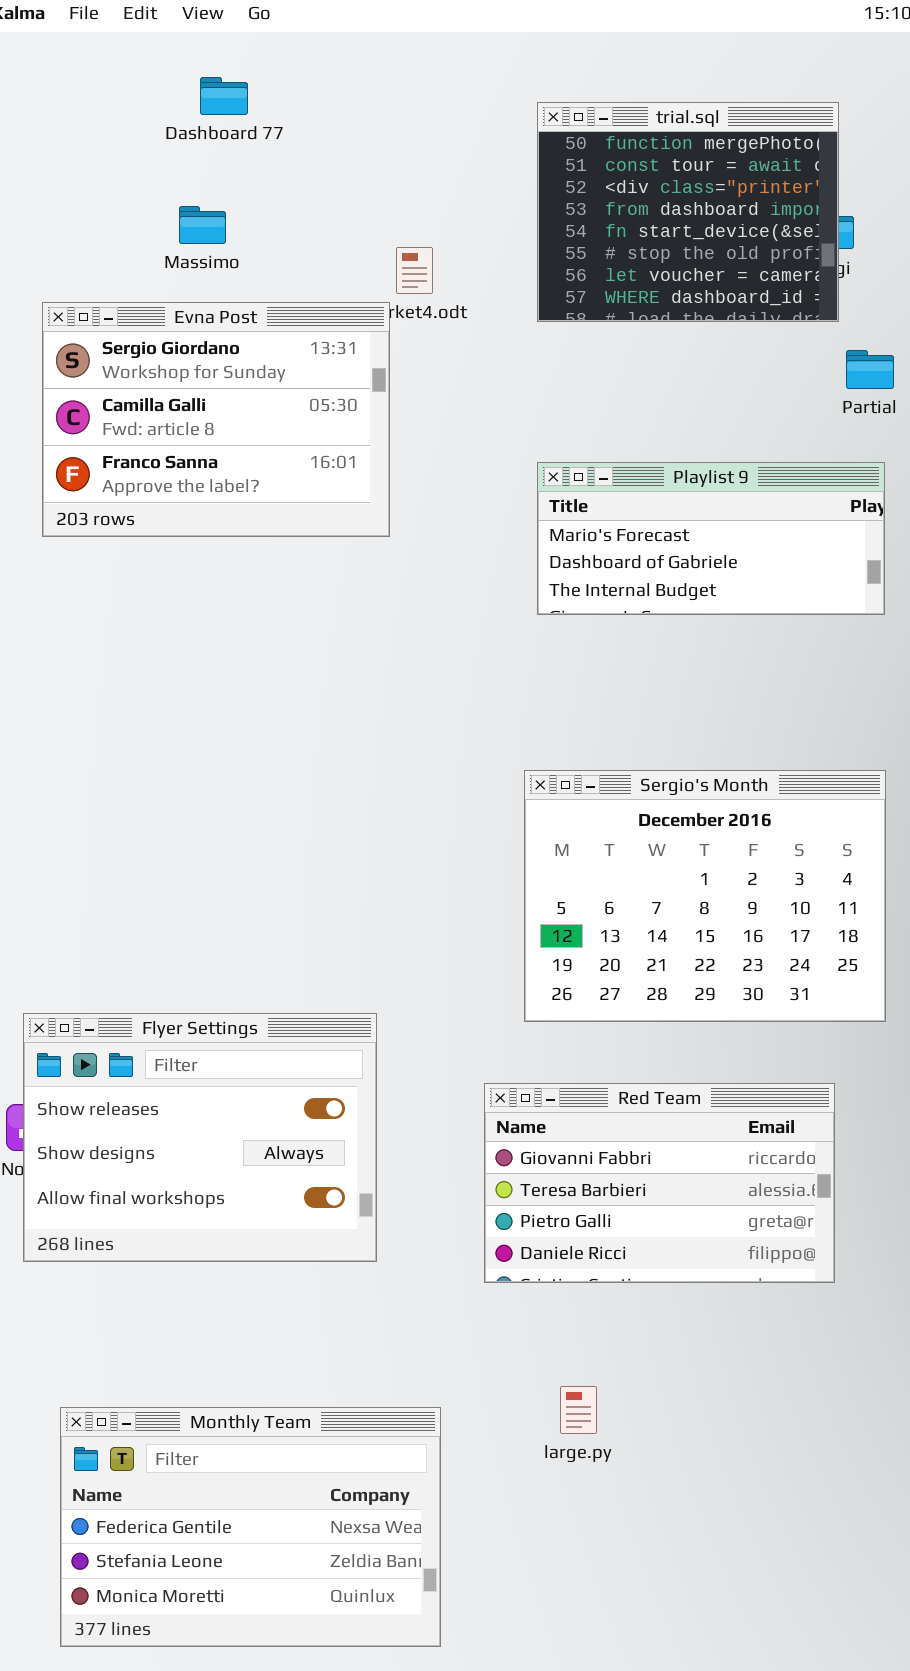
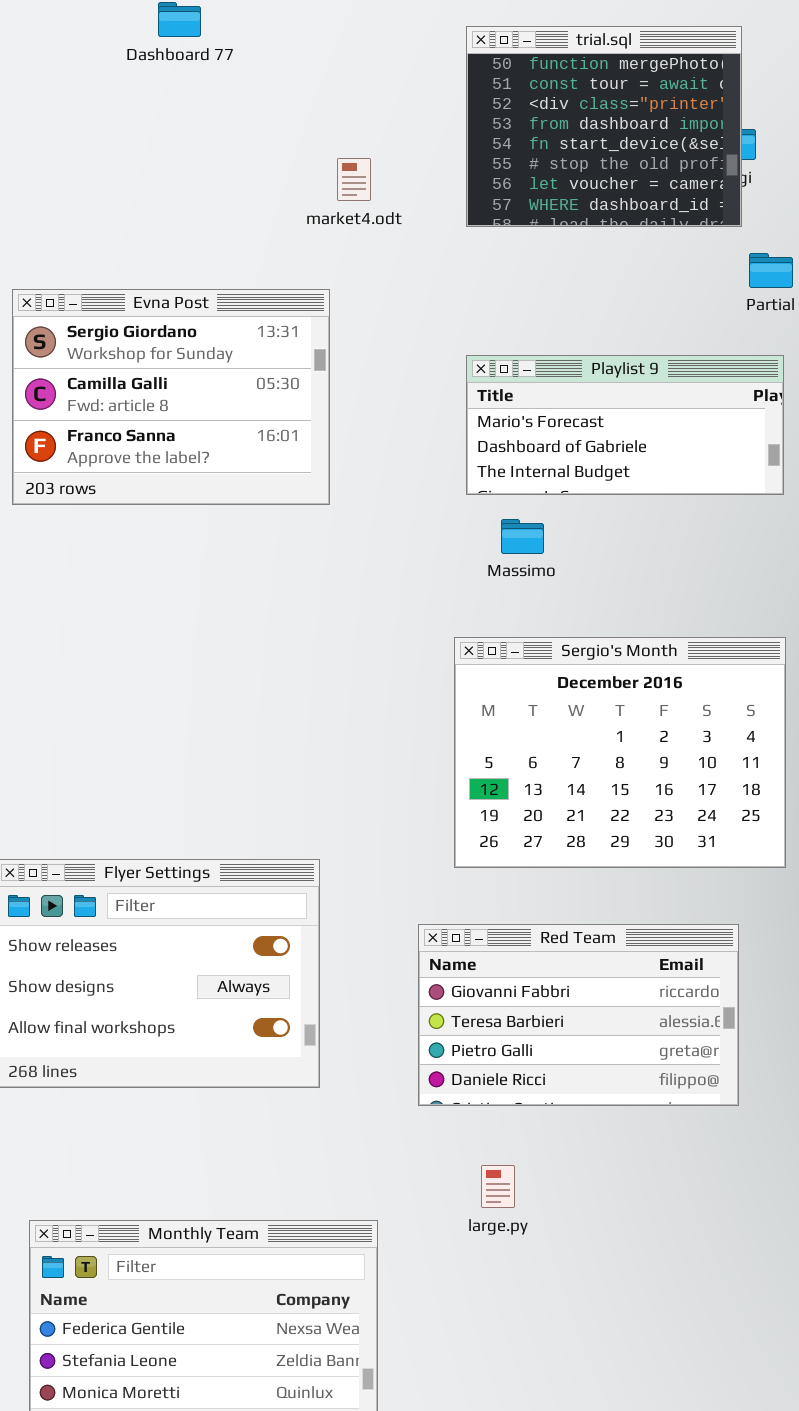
Massimo: [179,206,226,244] -> [501,519,544,554], moved
Evna Post: [42,302,390,537] -> [12,289,330,505], moved
large.py: [560,1386,597,1434] -> [481,1165,515,1208], moved

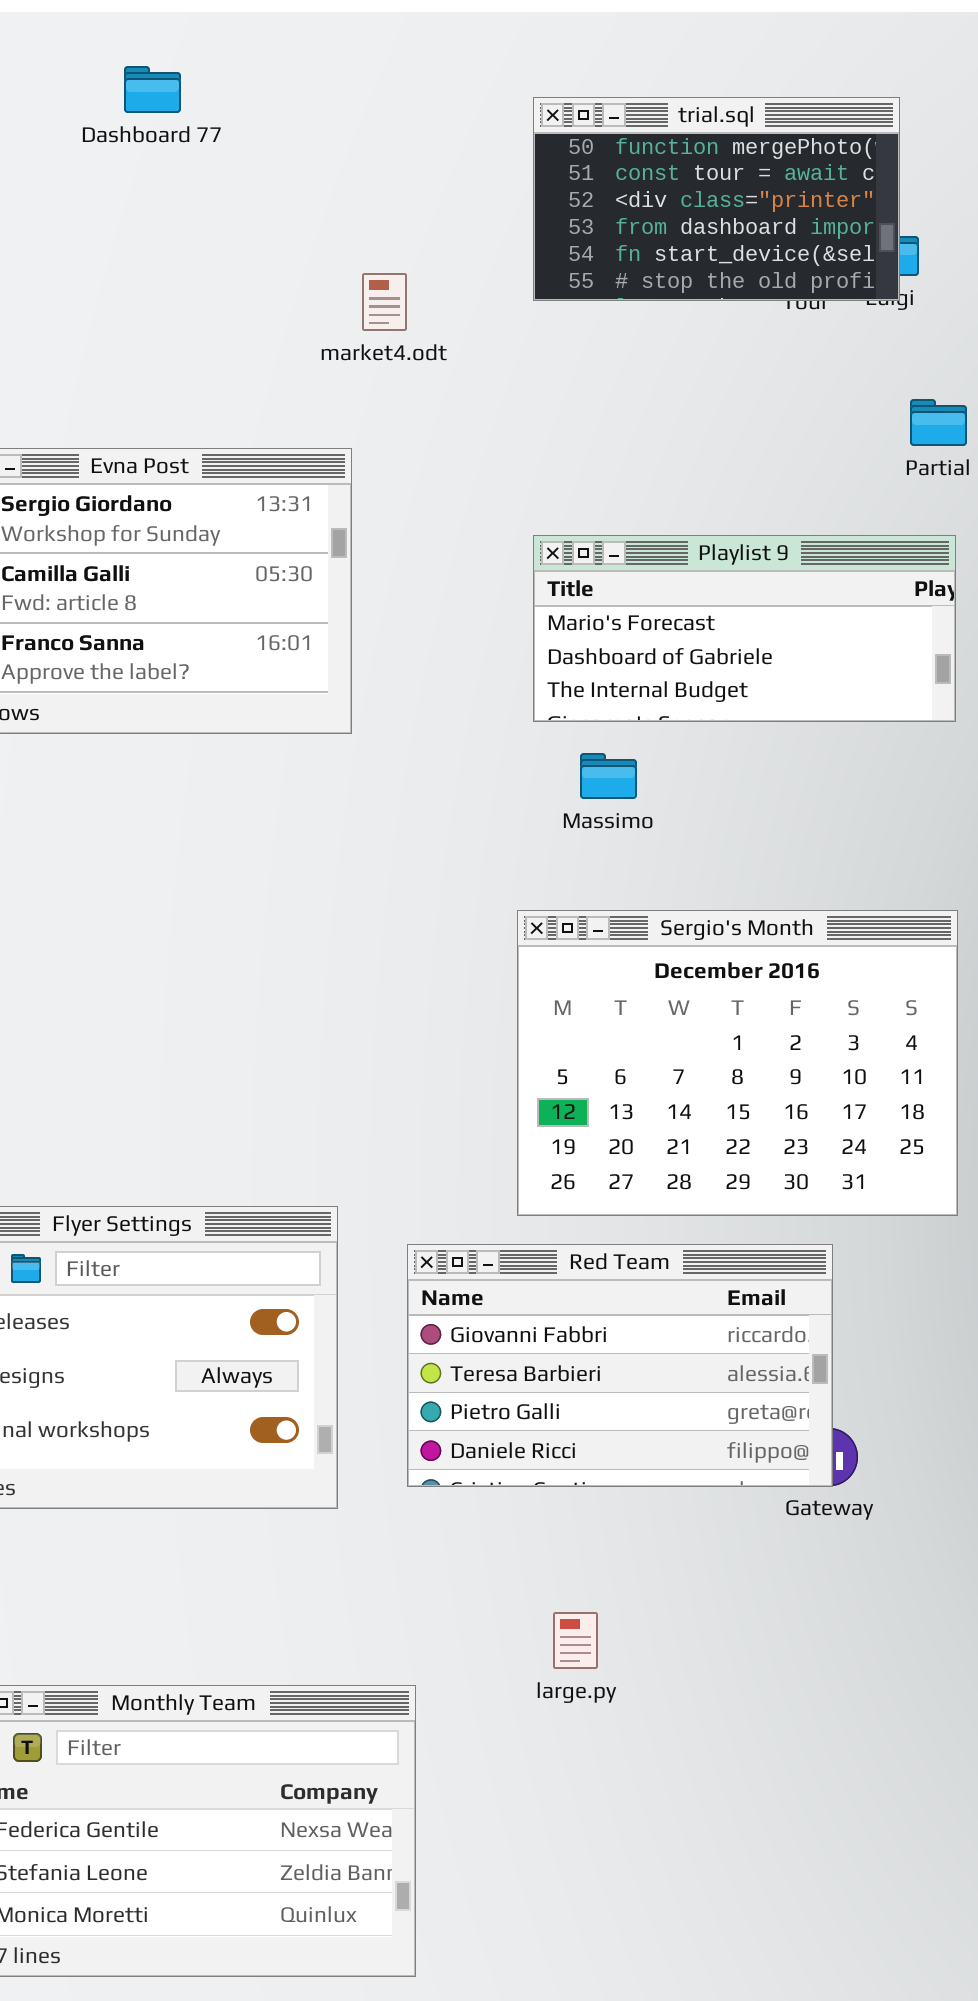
trial.sql: [466,26,742,227] -> [533,97,900,301], resized
Red Team: [418,924,739,1106] -> [407,1244,833,1487], moved

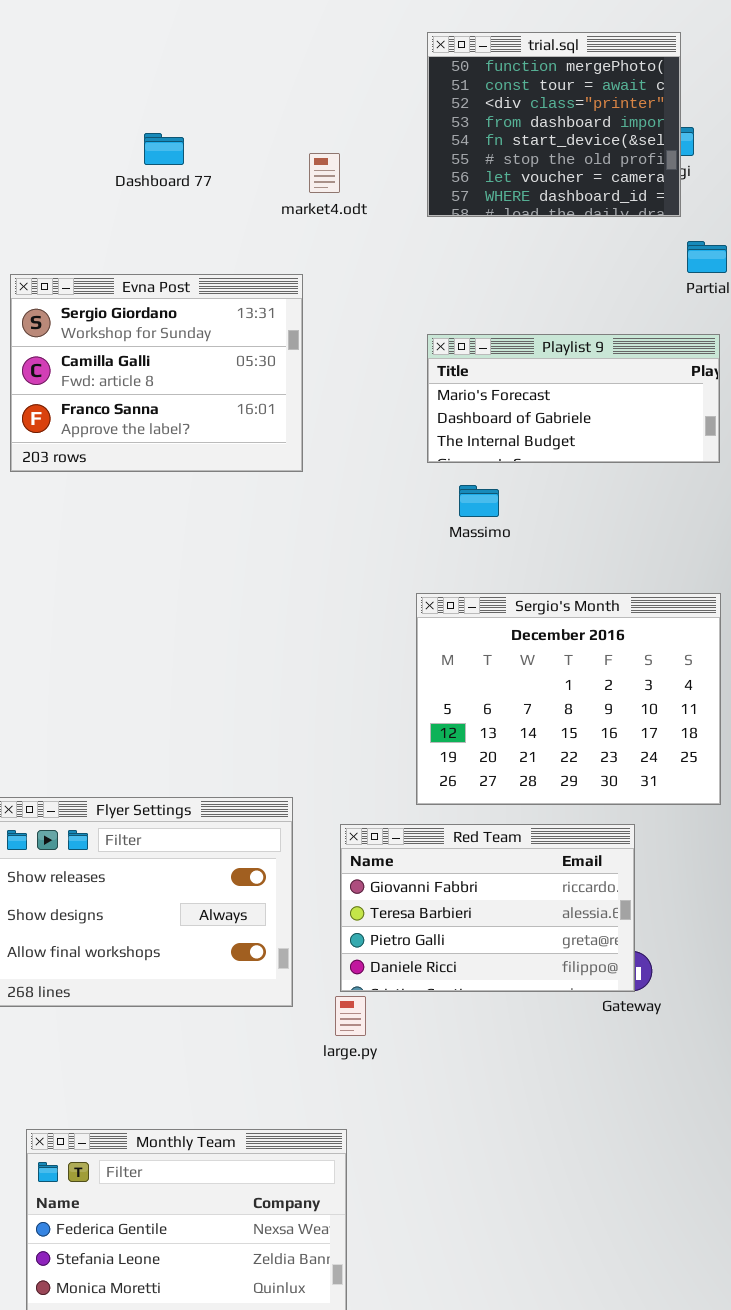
Dashboard 77: [124,66,181,113] -> [144,133,184,165], moved
trial.sql: [533,97,900,301] -> [427,32,681,217], resized
large.py: [553,1612,598,1669] -> [335,996,366,1036], moved

